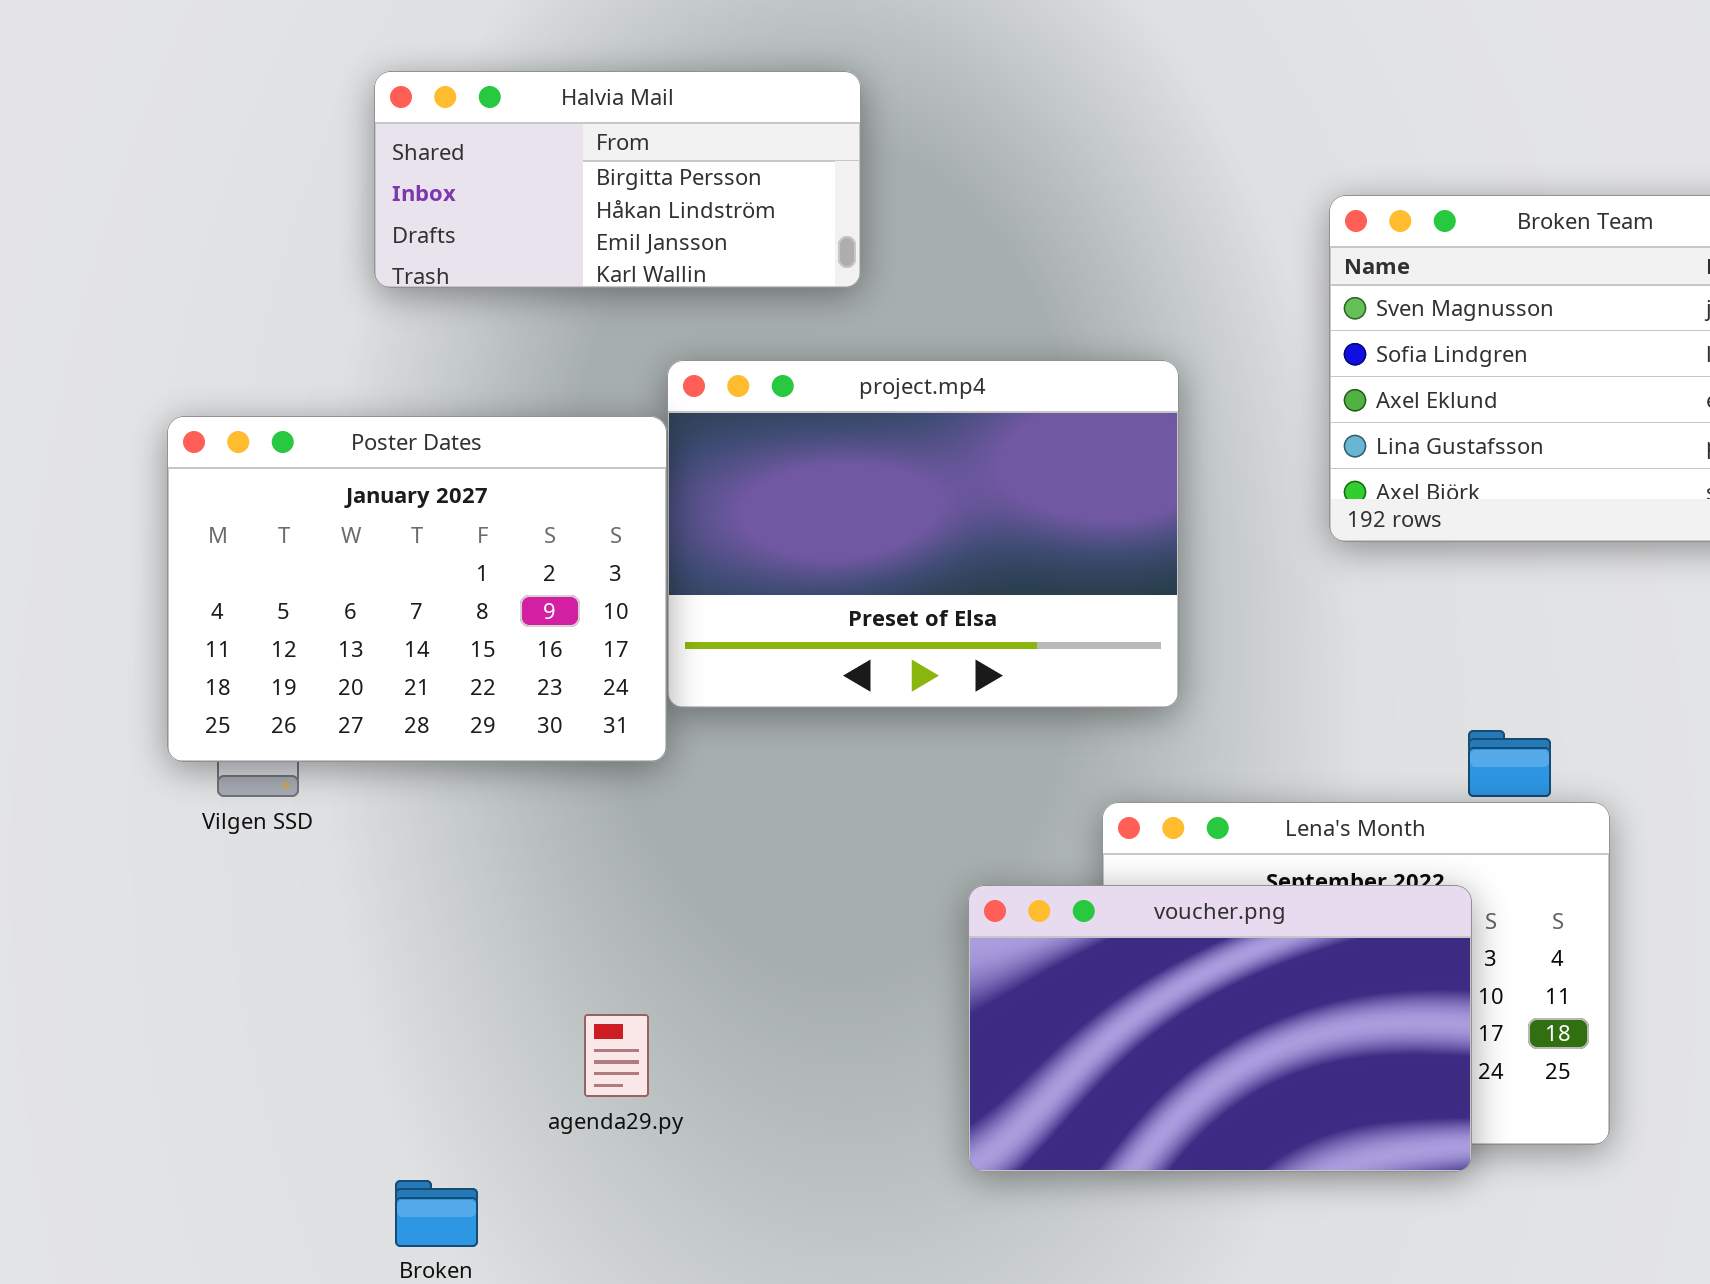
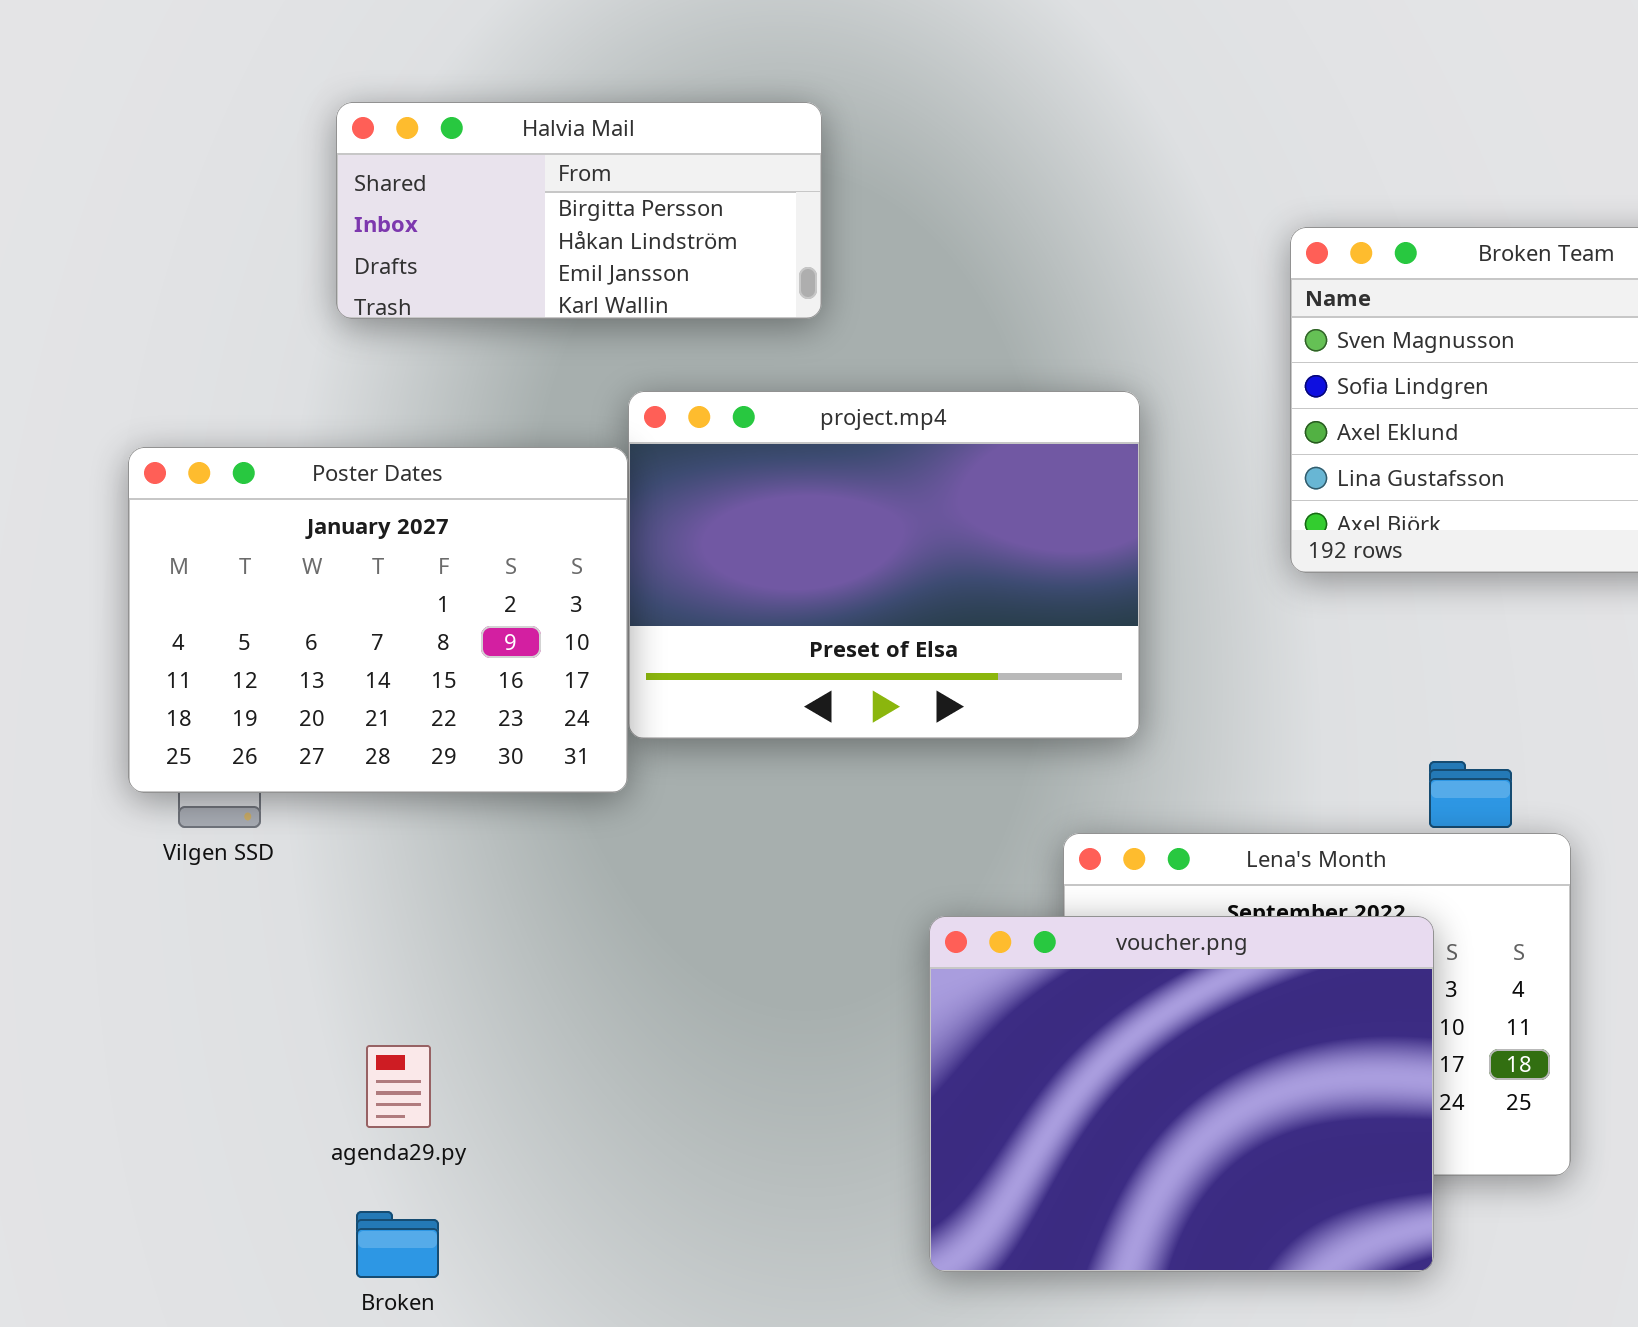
voucher.png: [968,885,1472,1172] -> [929,916,1434,1272], resized
agenda29.py: [584,1014,649,1097] -> [366,1045,431,1128], moved

